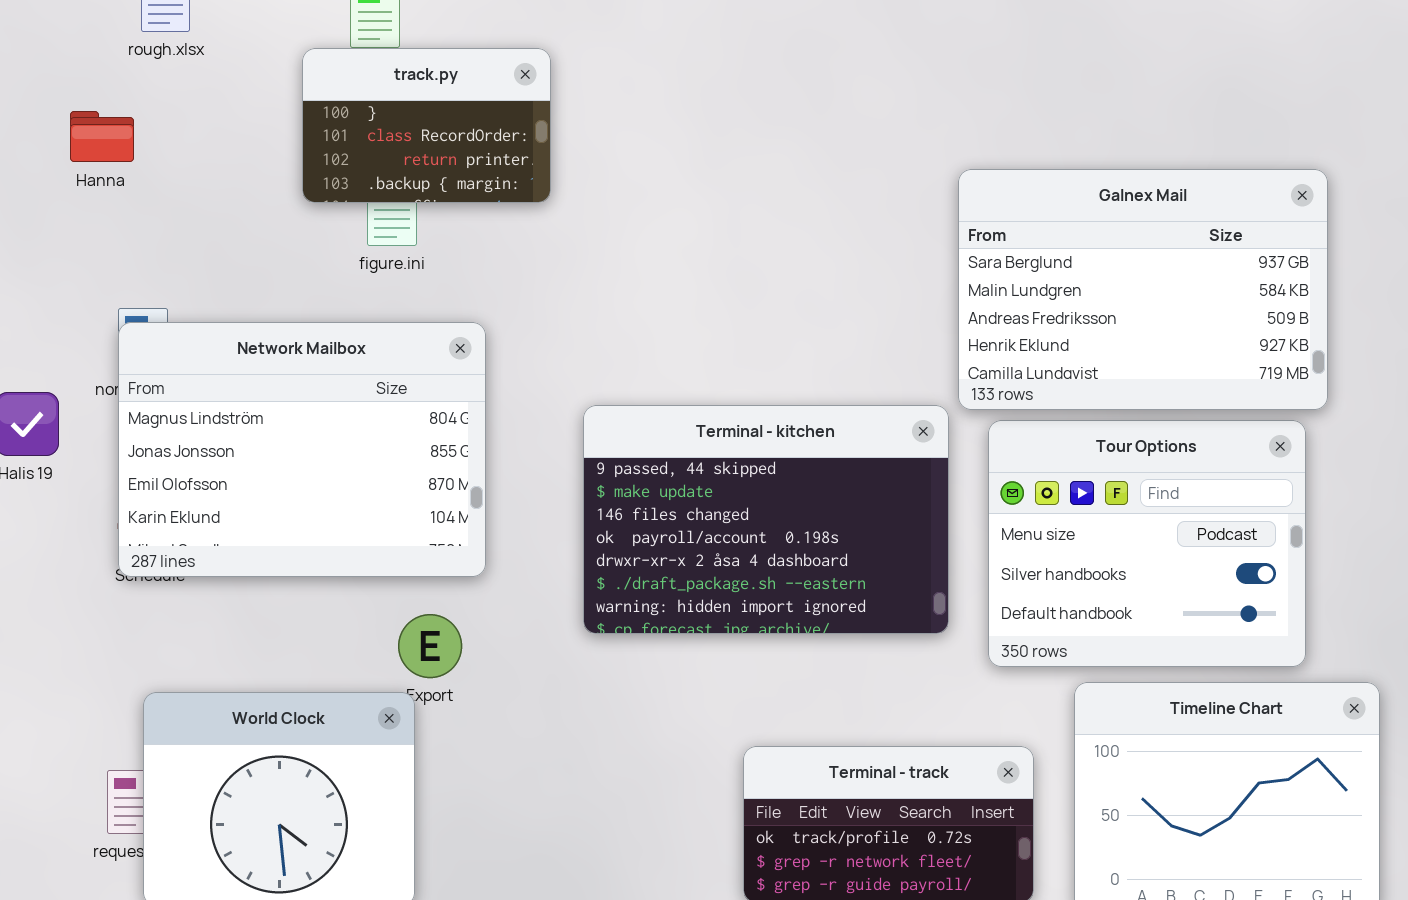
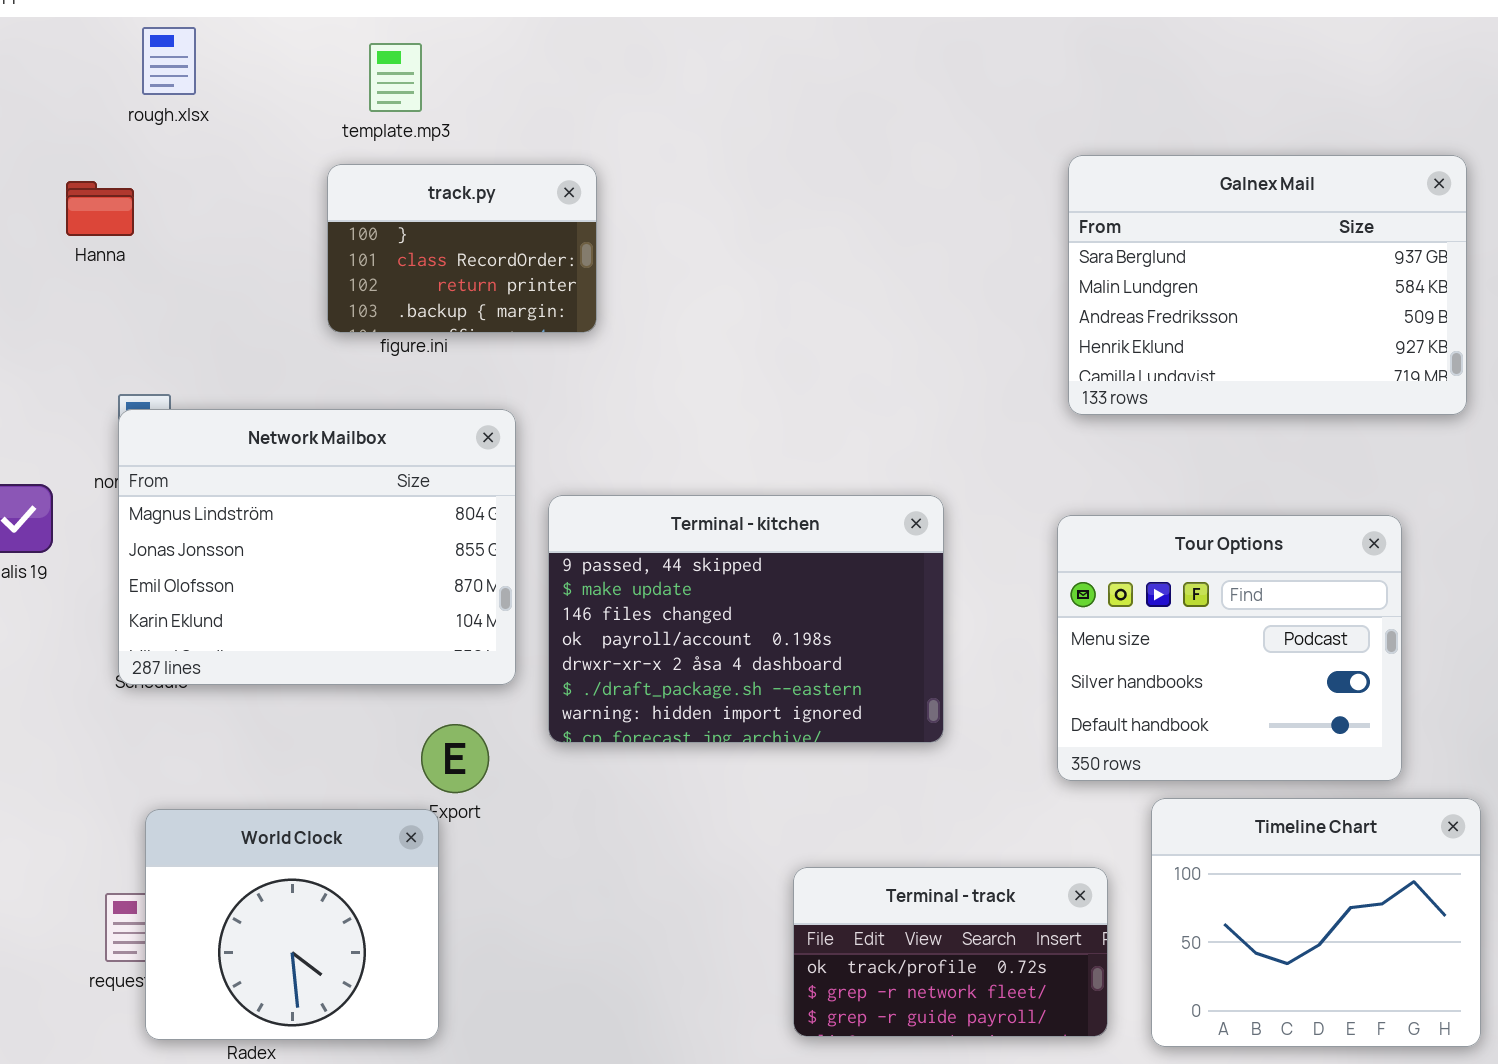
track.py: [302,48,551,203] -> [327,164,597,333], moved
Galnex Mail: [958,169,1328,410] -> [1068,155,1467,415], moved
Terminal - kitchen: [583,405,949,634] -> [548,495,944,743], moved

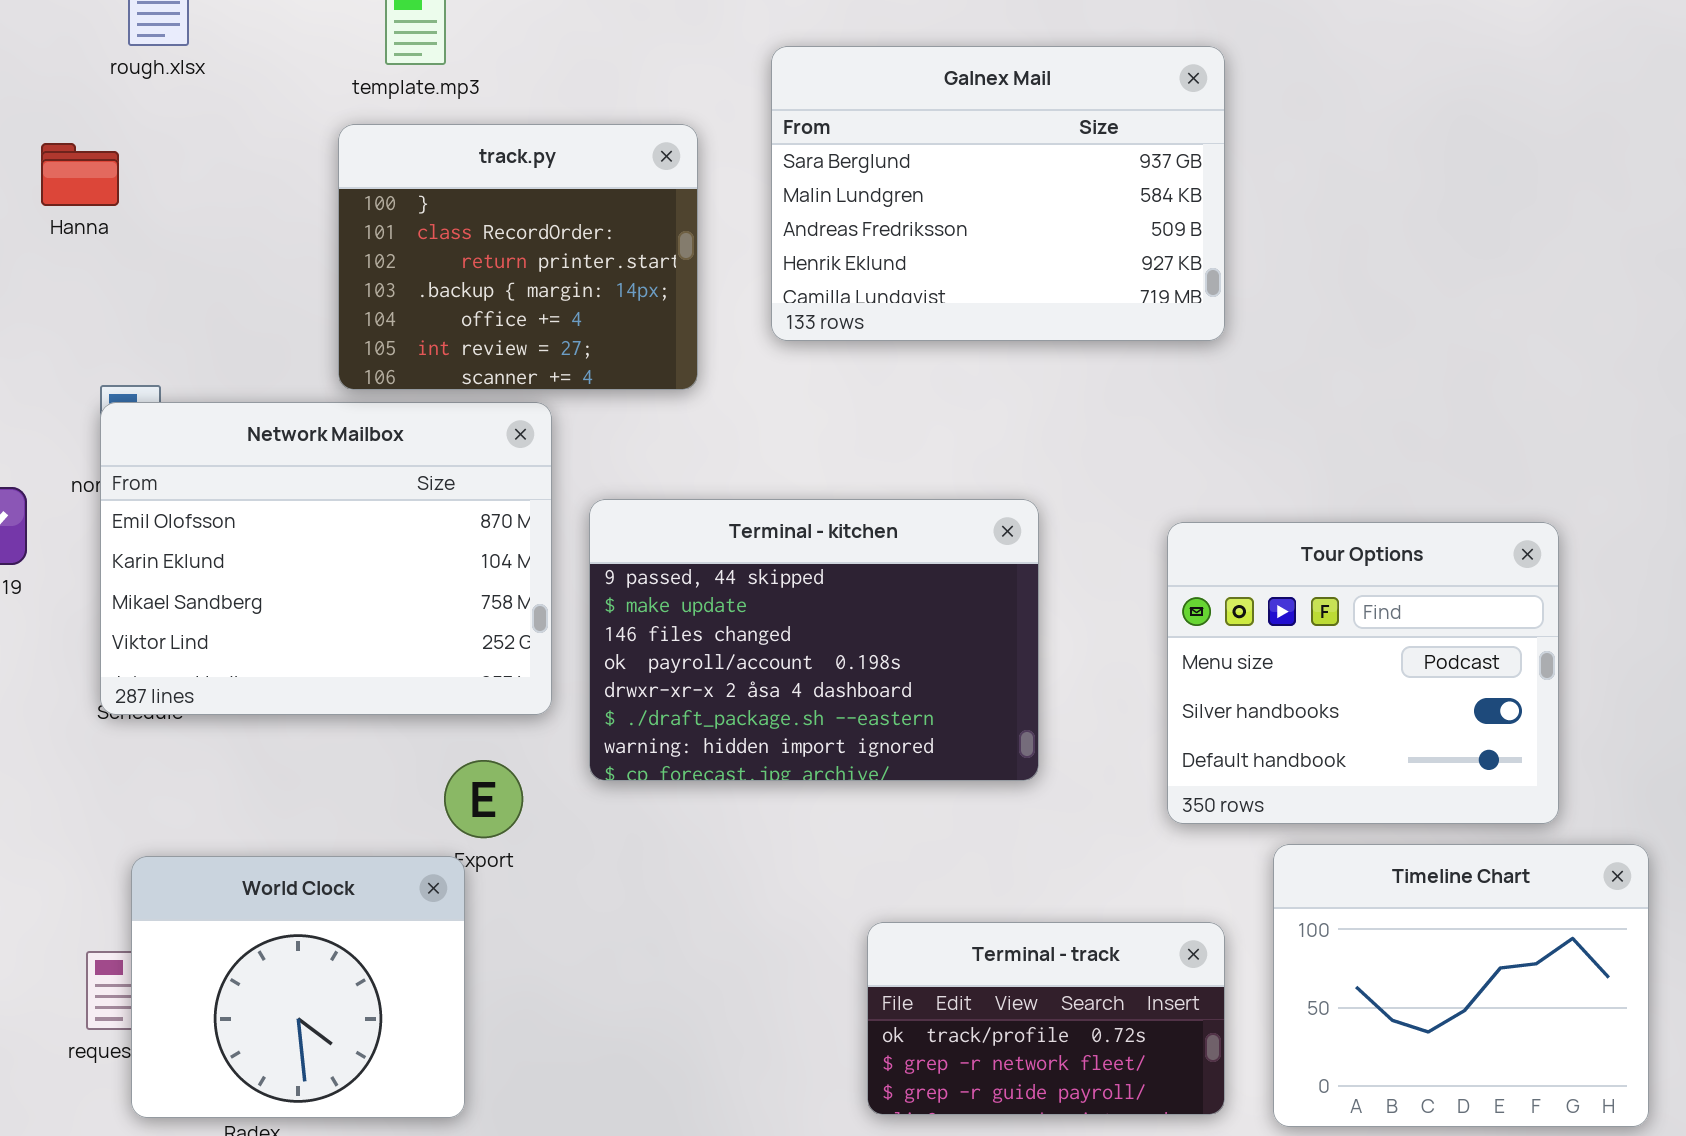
Galnex Mail: [1068,155,1467,415] -> [771,46,1225,341], moved
track.py: [327,164,597,333] -> [338,124,698,390], resized
Network Mailbox: [118,409,516,685] -> [100,402,552,715], scrolled down 2 rows

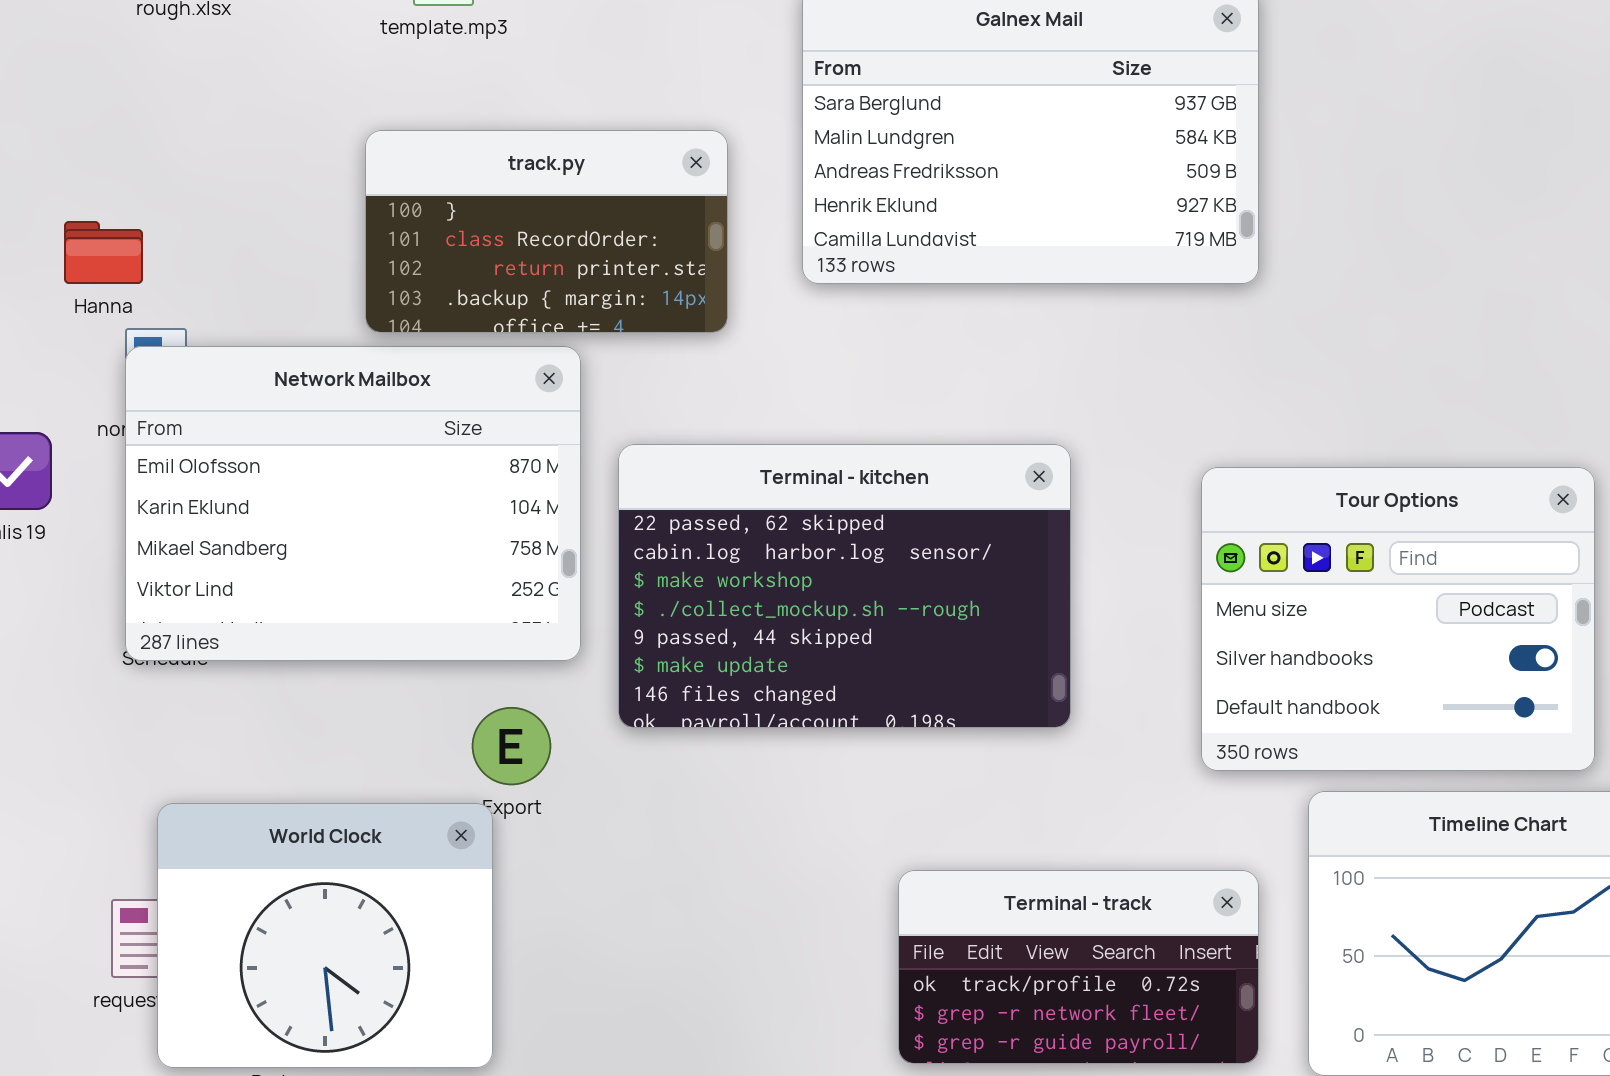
track.py: [338,124,698,390] -> [365,130,728,333], resized
Hanna: [41,143,119,206] -> [64,221,143,284], moved
Terminal - kitchen: [589,499,1039,781] -> [618,444,1071,728], scrolled up 4 rows

